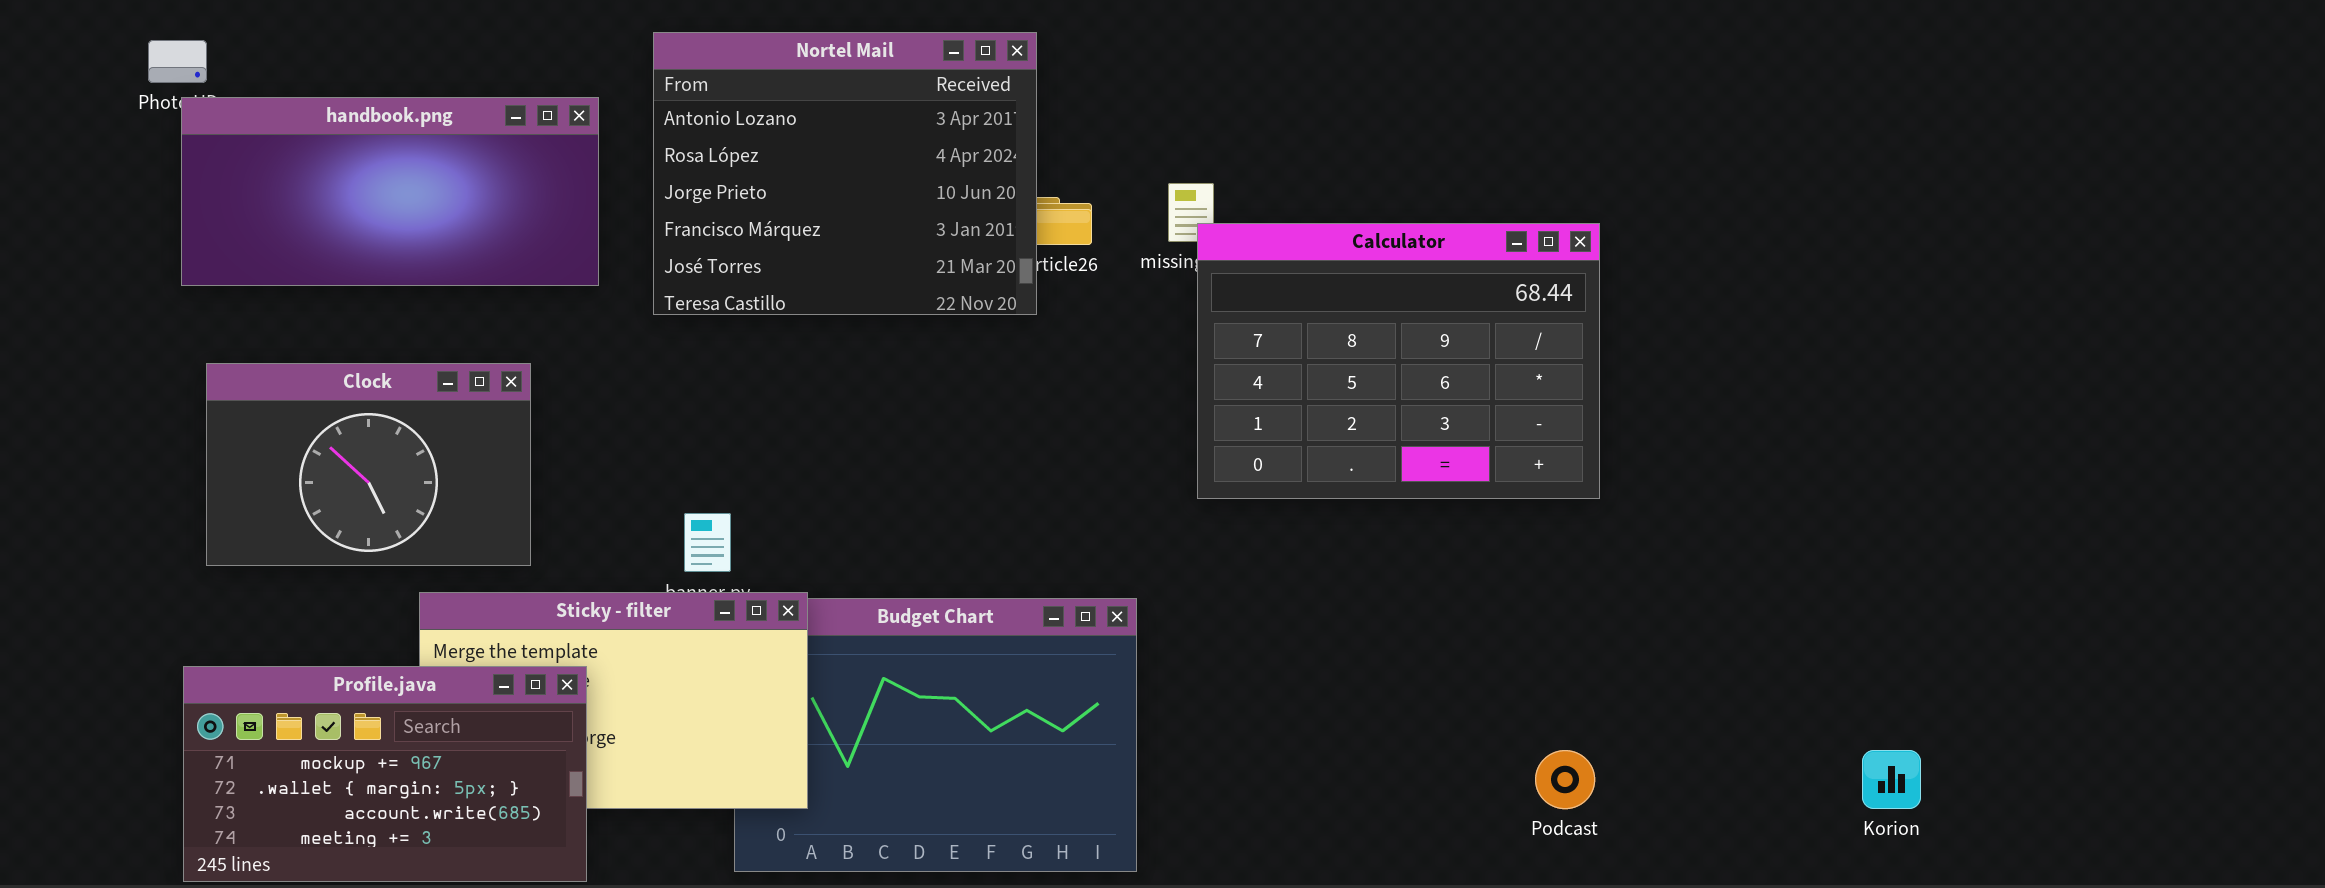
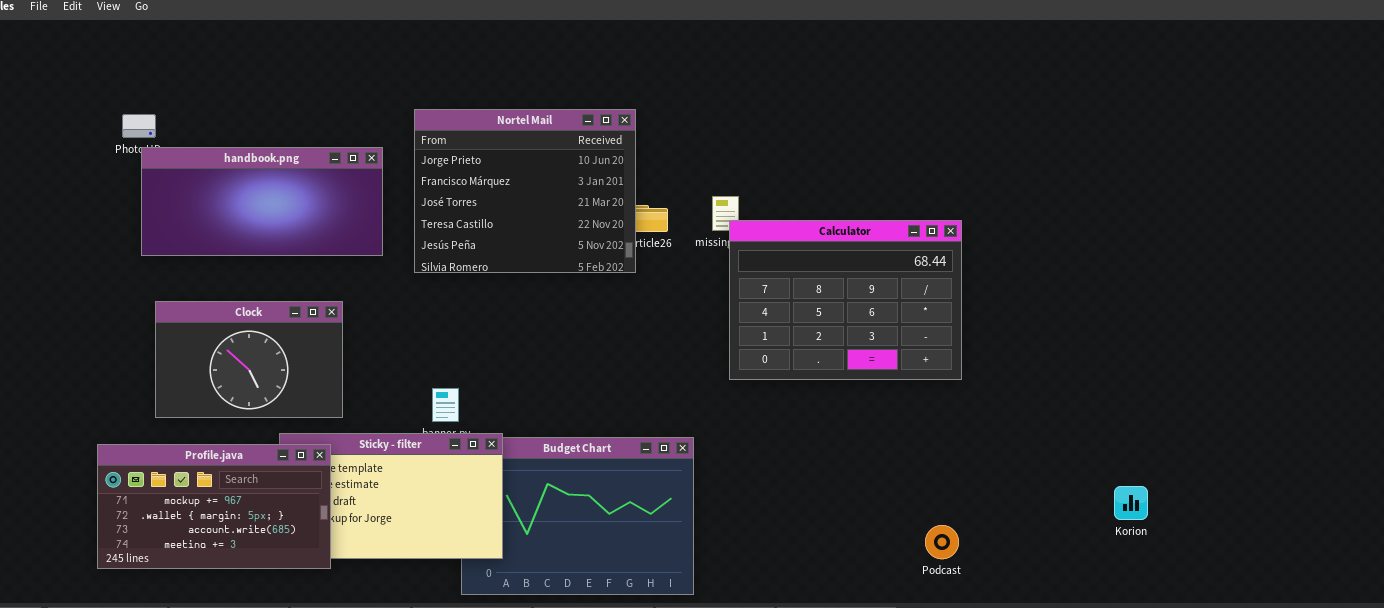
Nortel Mail: [653,32,1037,315] -> [414,109,636,273], scrolled down 2 rows
Profile.java: [183,666,587,882] -> [97,444,331,569], moved
Korion: [1862,750,1921,809] -> [1114,486,1148,520], moved

